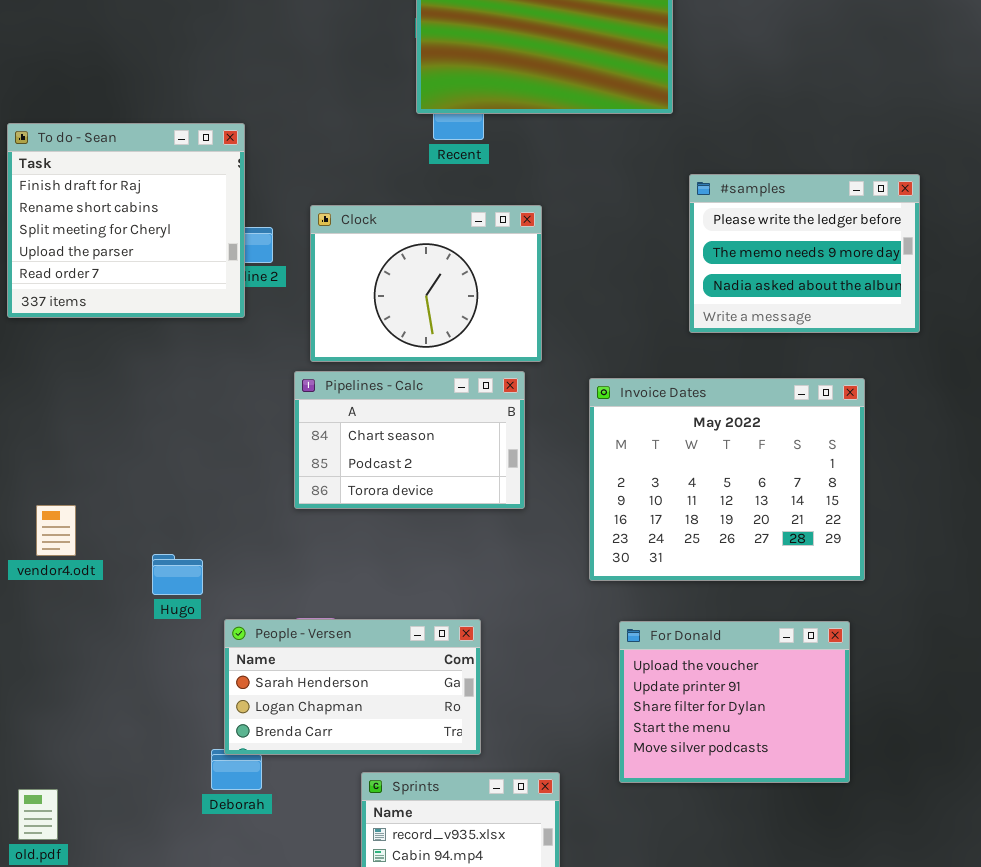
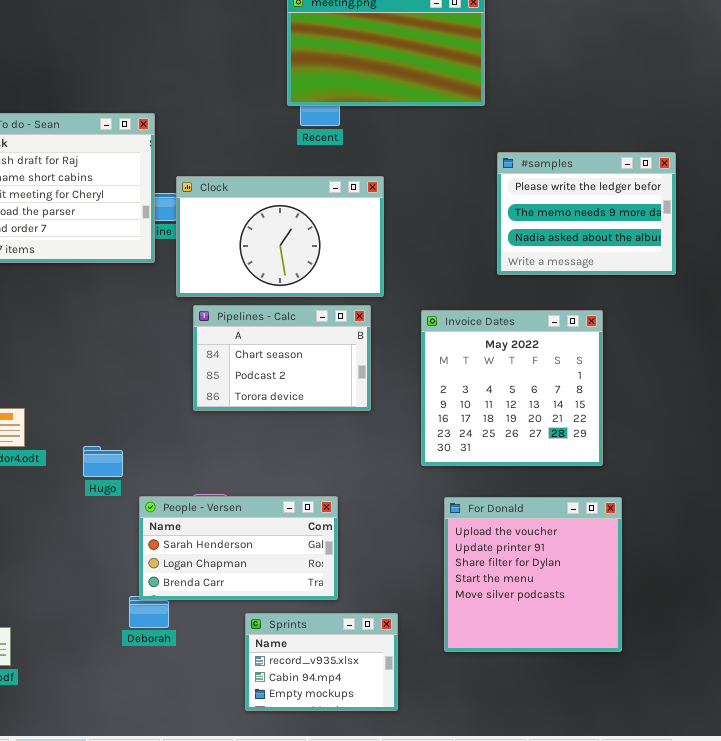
Clock: [310,205,542,362] -> [176,176,384,297], resized
Invoice Dates: [589,378,865,581] -> [421,310,603,466], resized
For Donald: [619,621,850,783] -> [444,497,622,652], resized

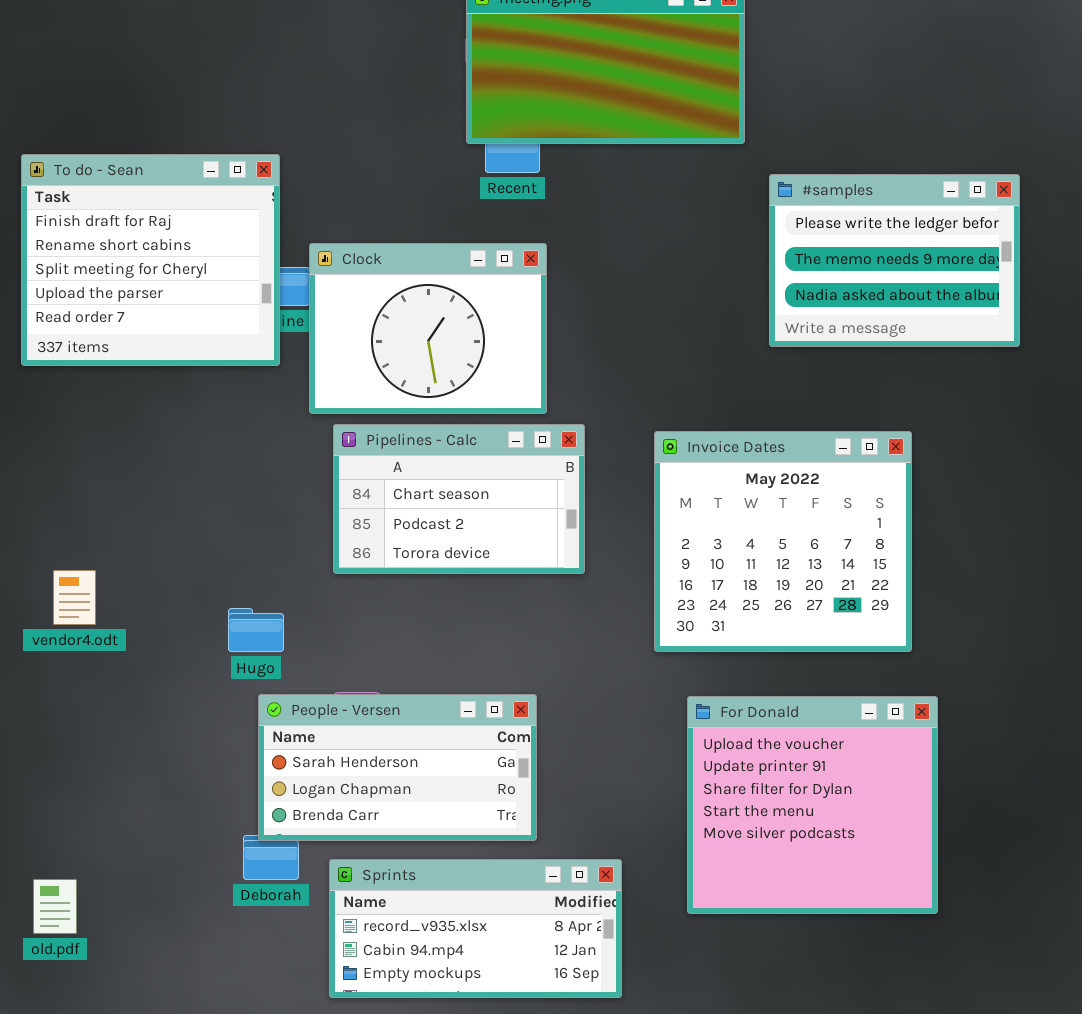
#samples: [497,152,676,275] -> [769,174,1020,347], moved
Clock: [176,176,384,297] -> [309,243,547,414], resized
Hugo: [83,446,123,477] -> [228,608,284,652], moved
Sprints: [245,613,398,711] -> [329,859,622,998], resized

